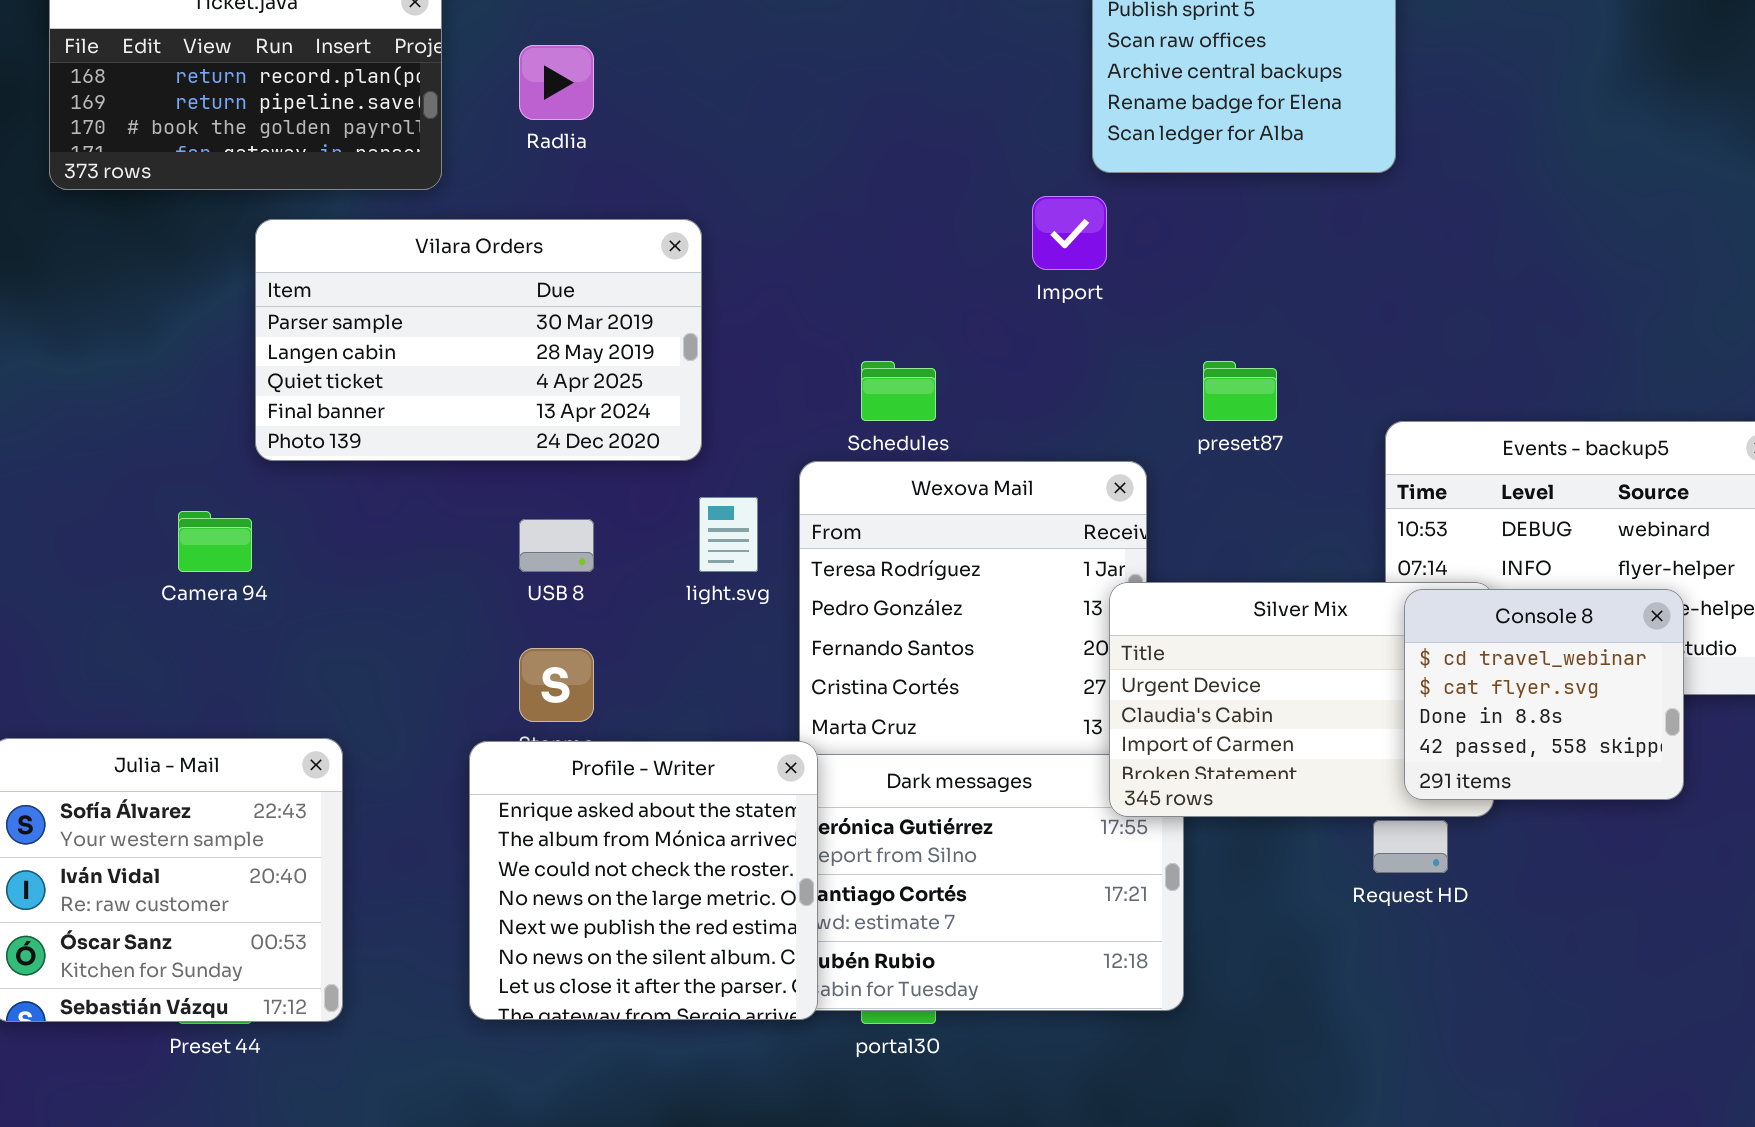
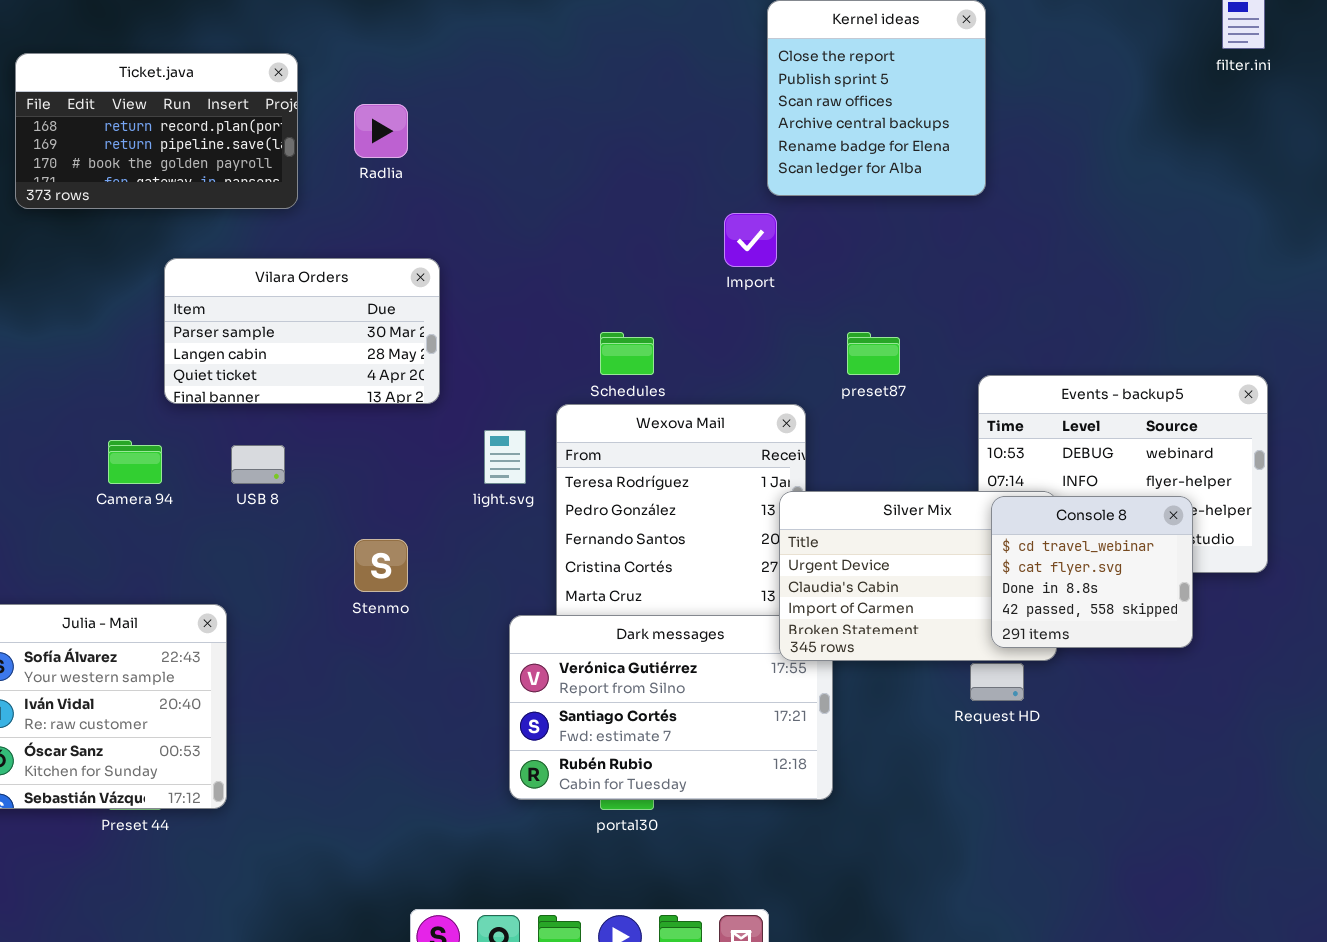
Vilara Orders: [255,219,702,461] -> [164,258,440,404], resized
USB 8: [519,519,594,572] -> [231,445,285,484], moved
Profile - Writer: [469,741,818,1020] -> none, closed

